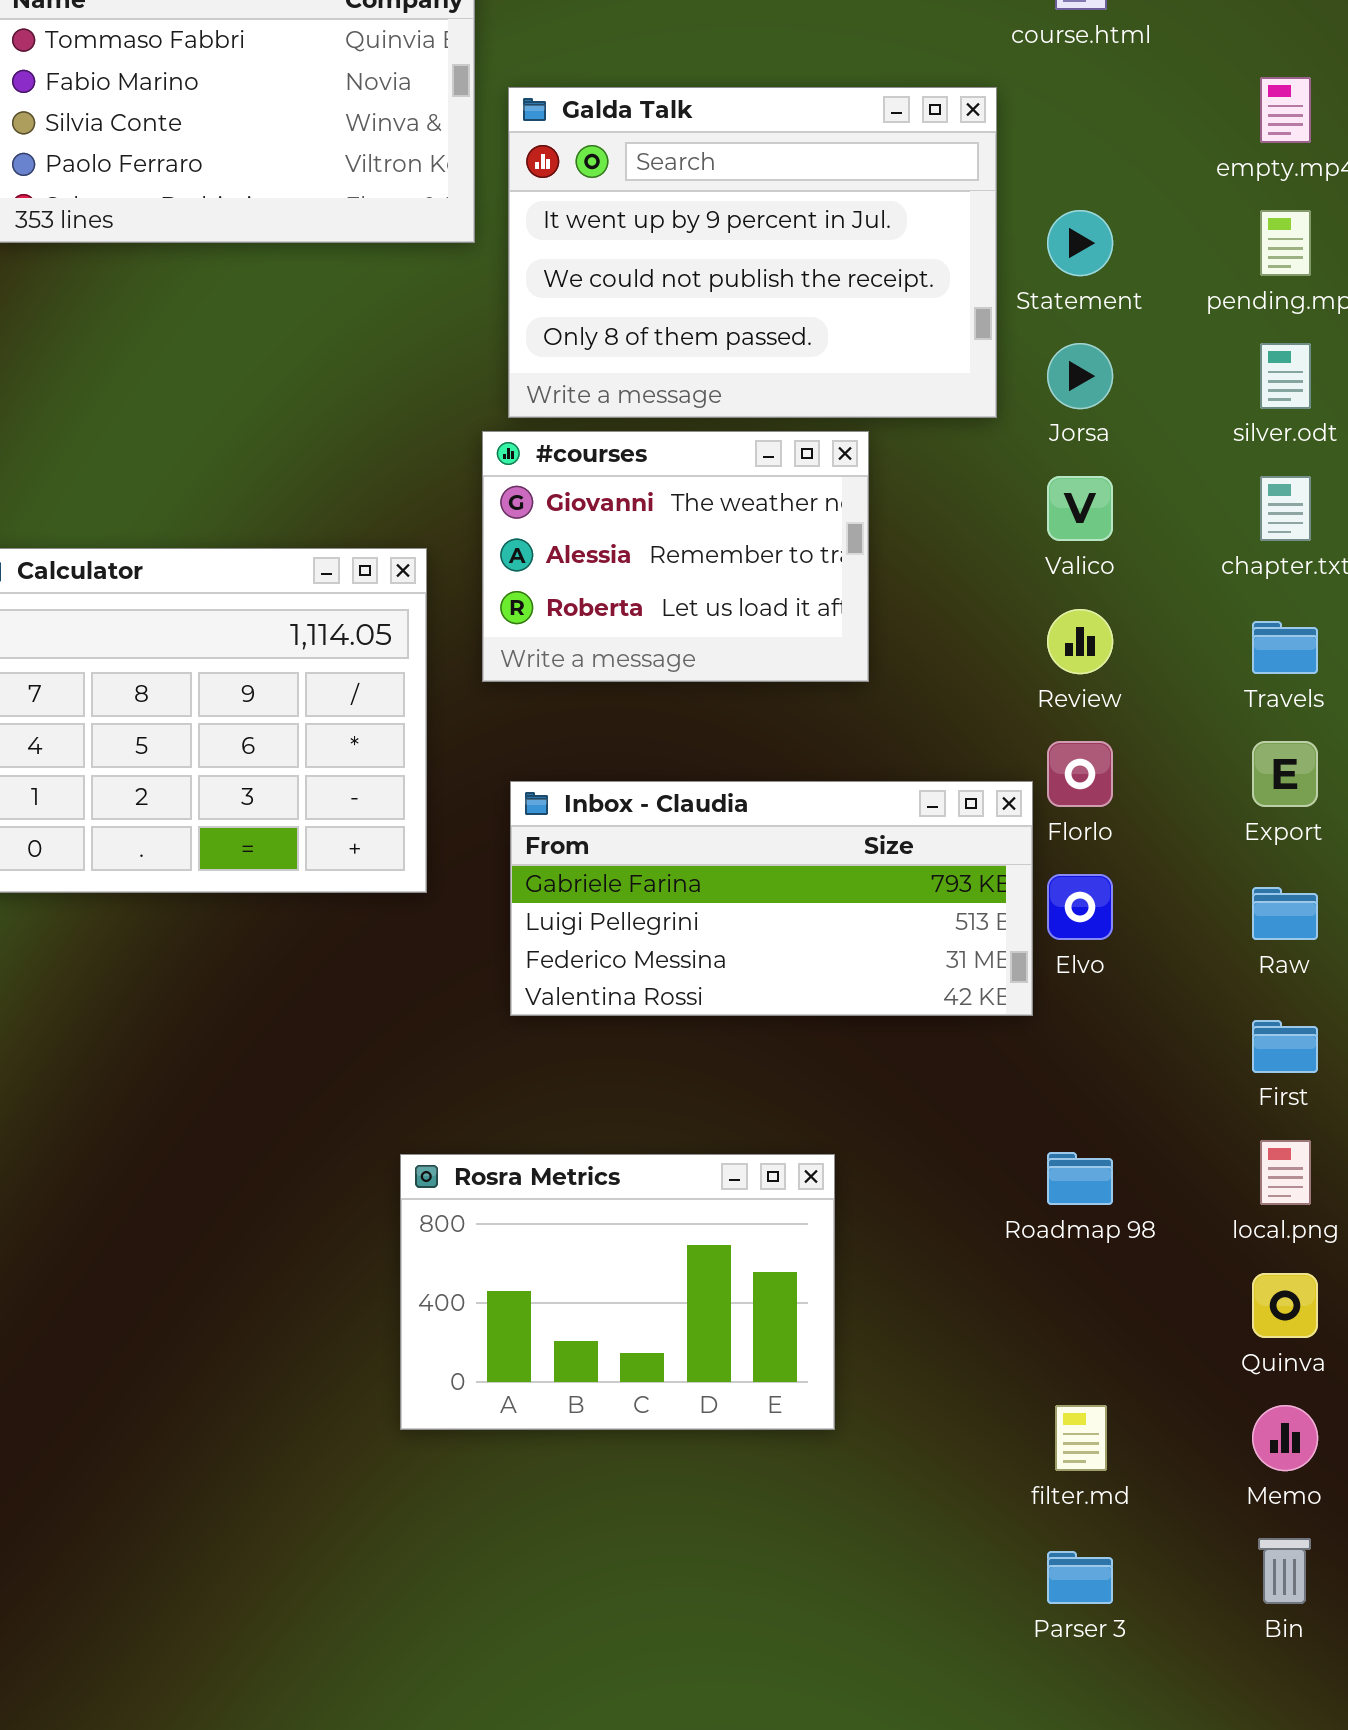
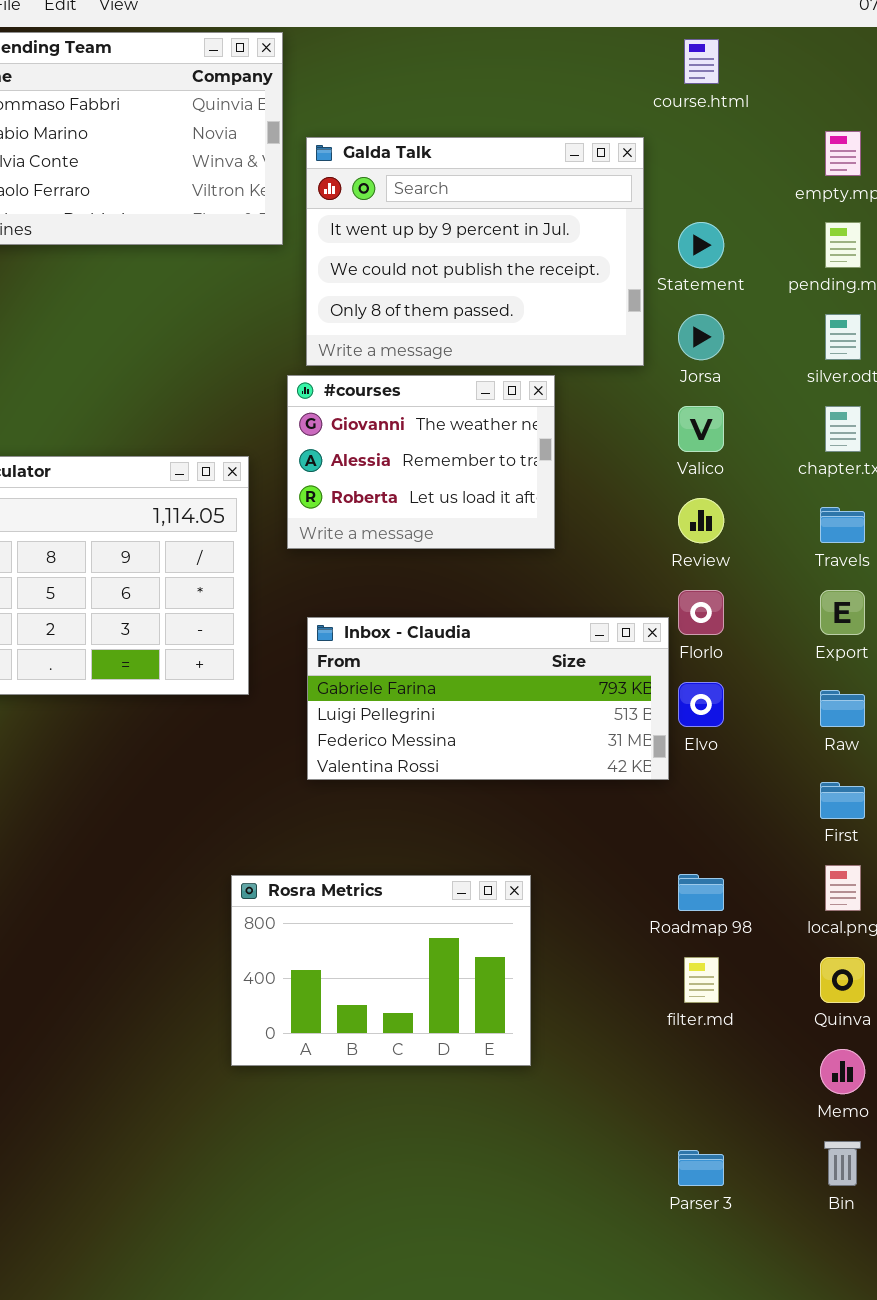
filter.md: [1055,1405,1107,1471] -> [684,957,719,1003], moved

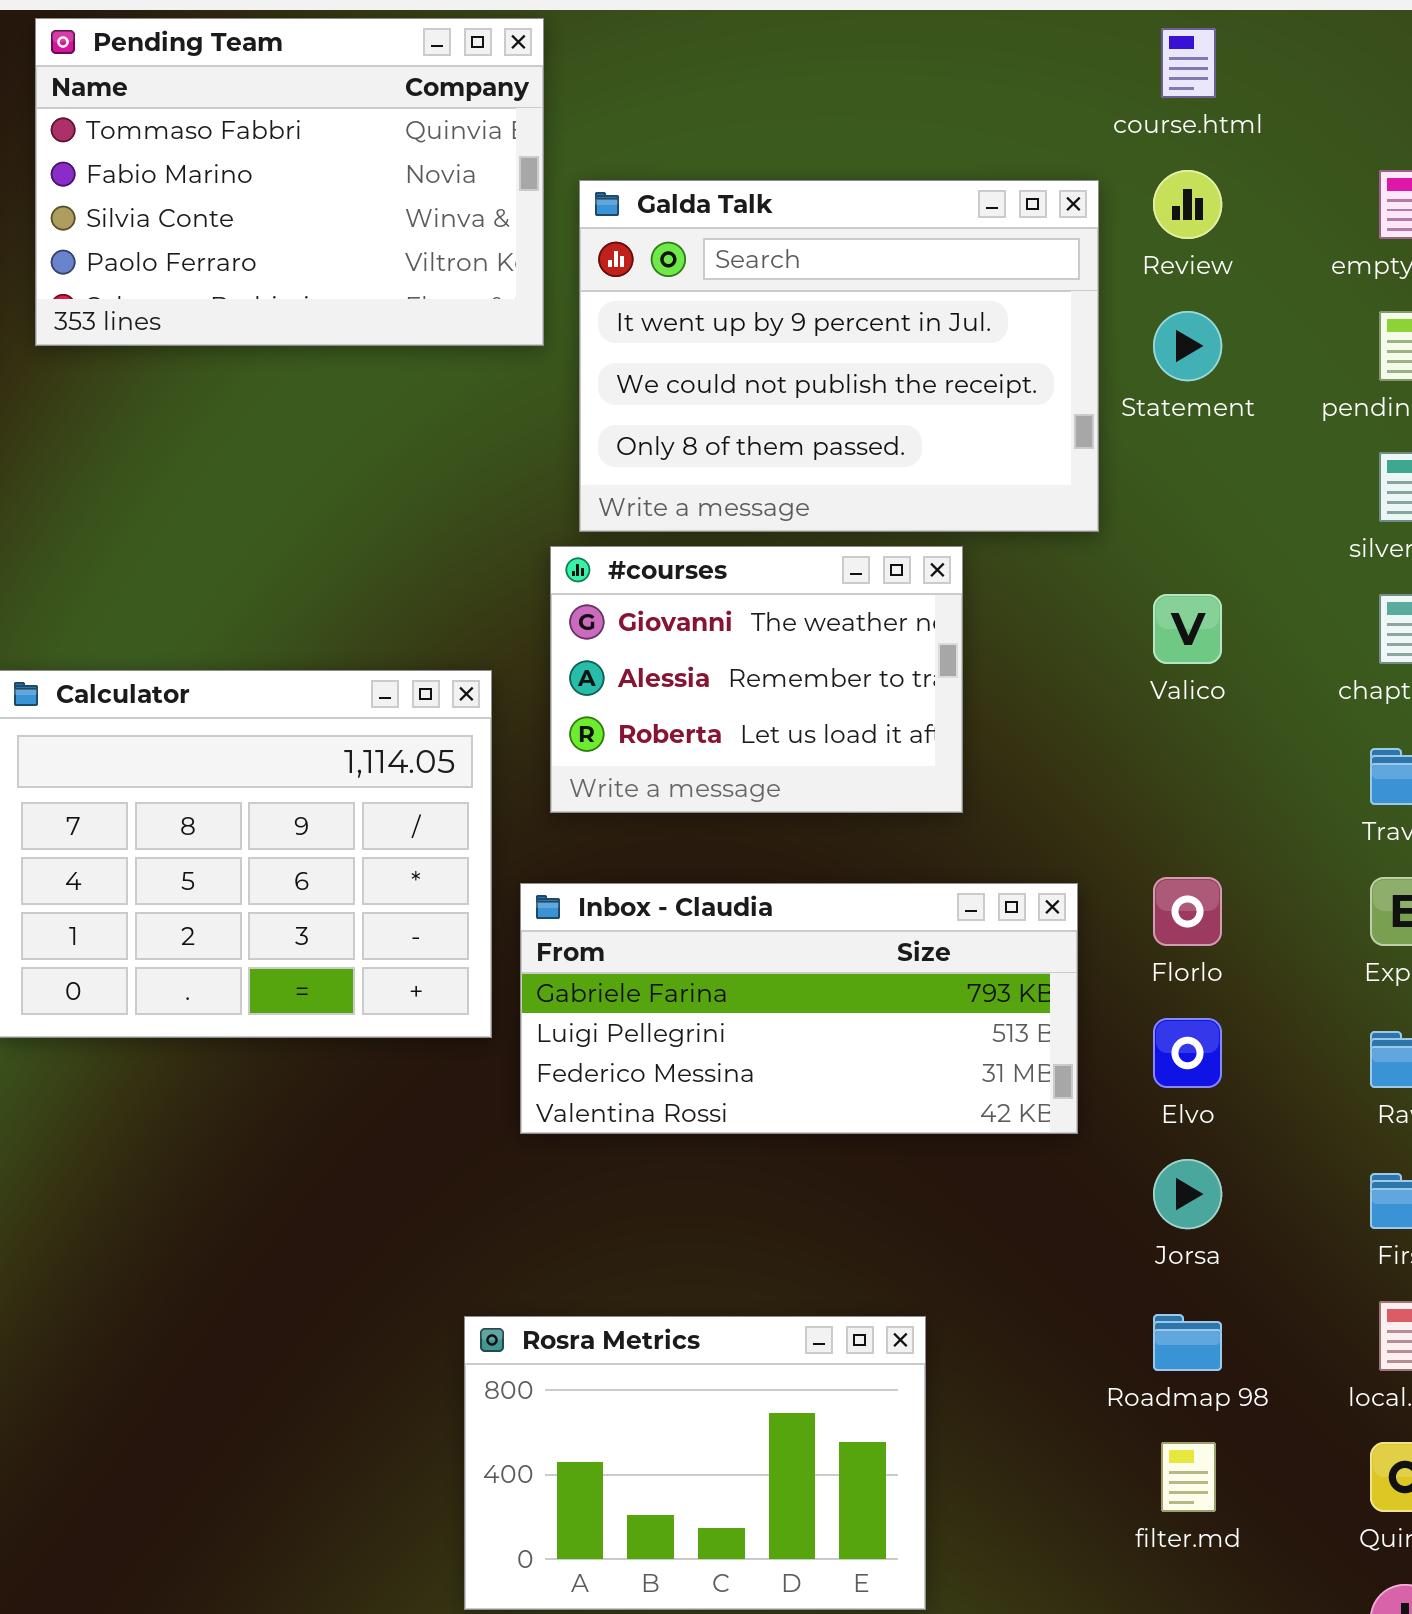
Jorsa: [678,314,724,360] -> [1153,1159,1222,1229], moved
Review: [678,498,724,543] -> [1153,170,1222,239], moved
Inbox - Claudia: [307,617,669,780] -> [520,883,1078,1134], moved

